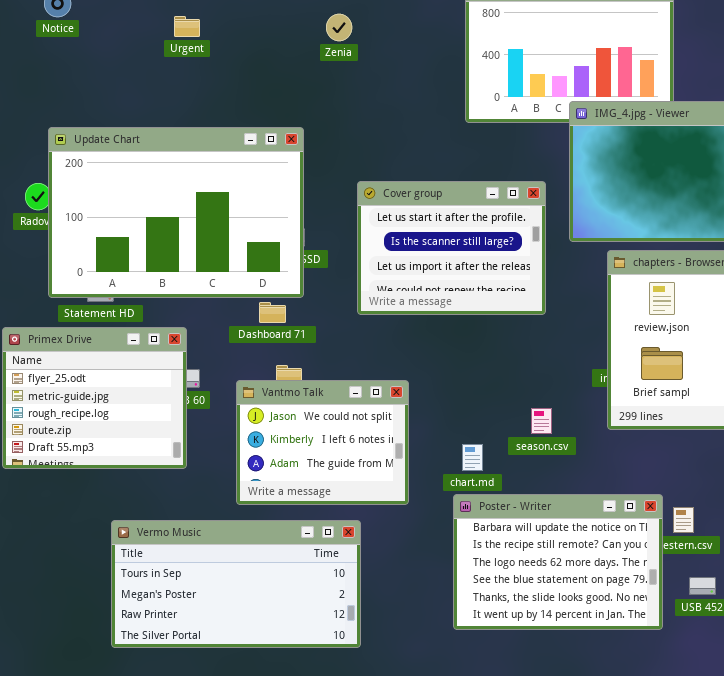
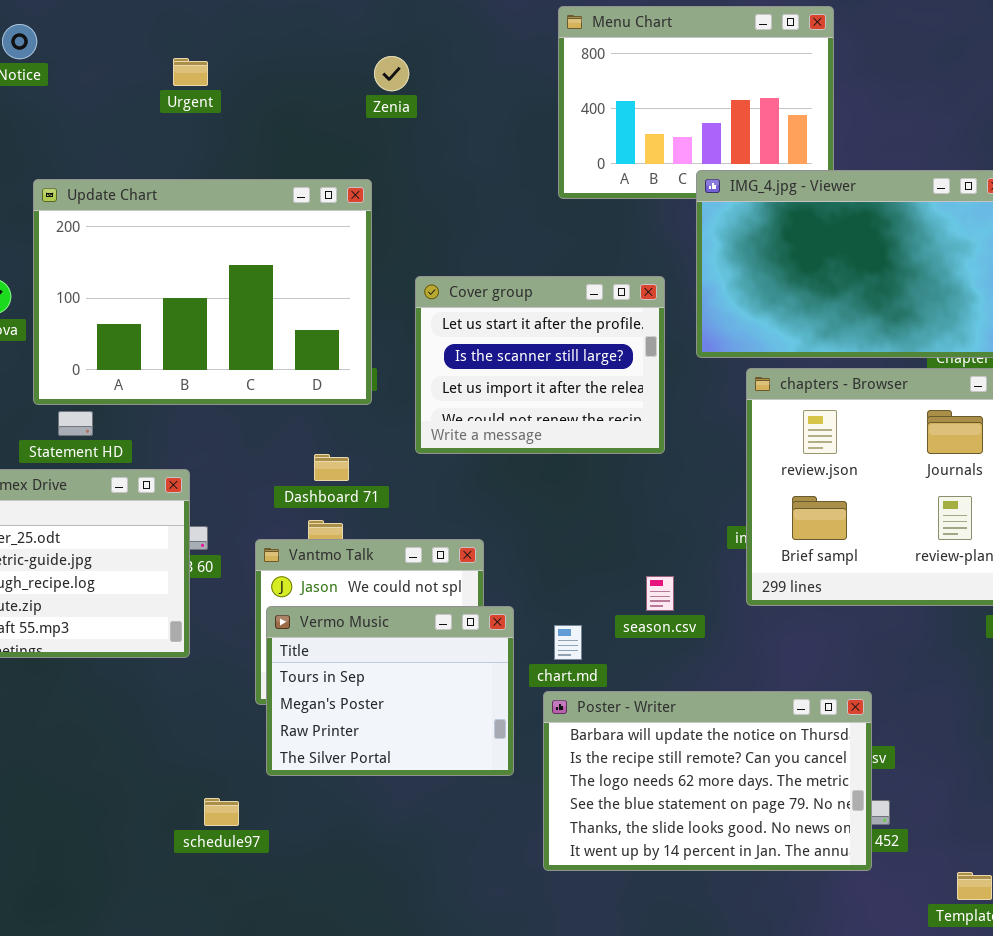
Update Chart: [48,127,304,298] -> [33,179,372,405], moved
Dashboard 71: [259,302,286,323] -> [314,454,349,481], moved
Poster - Writer: [453,494,663,630] -> [543,691,872,871], resized
Vermo Music: [111,520,361,648] -> [266,606,514,776], moved, resized

